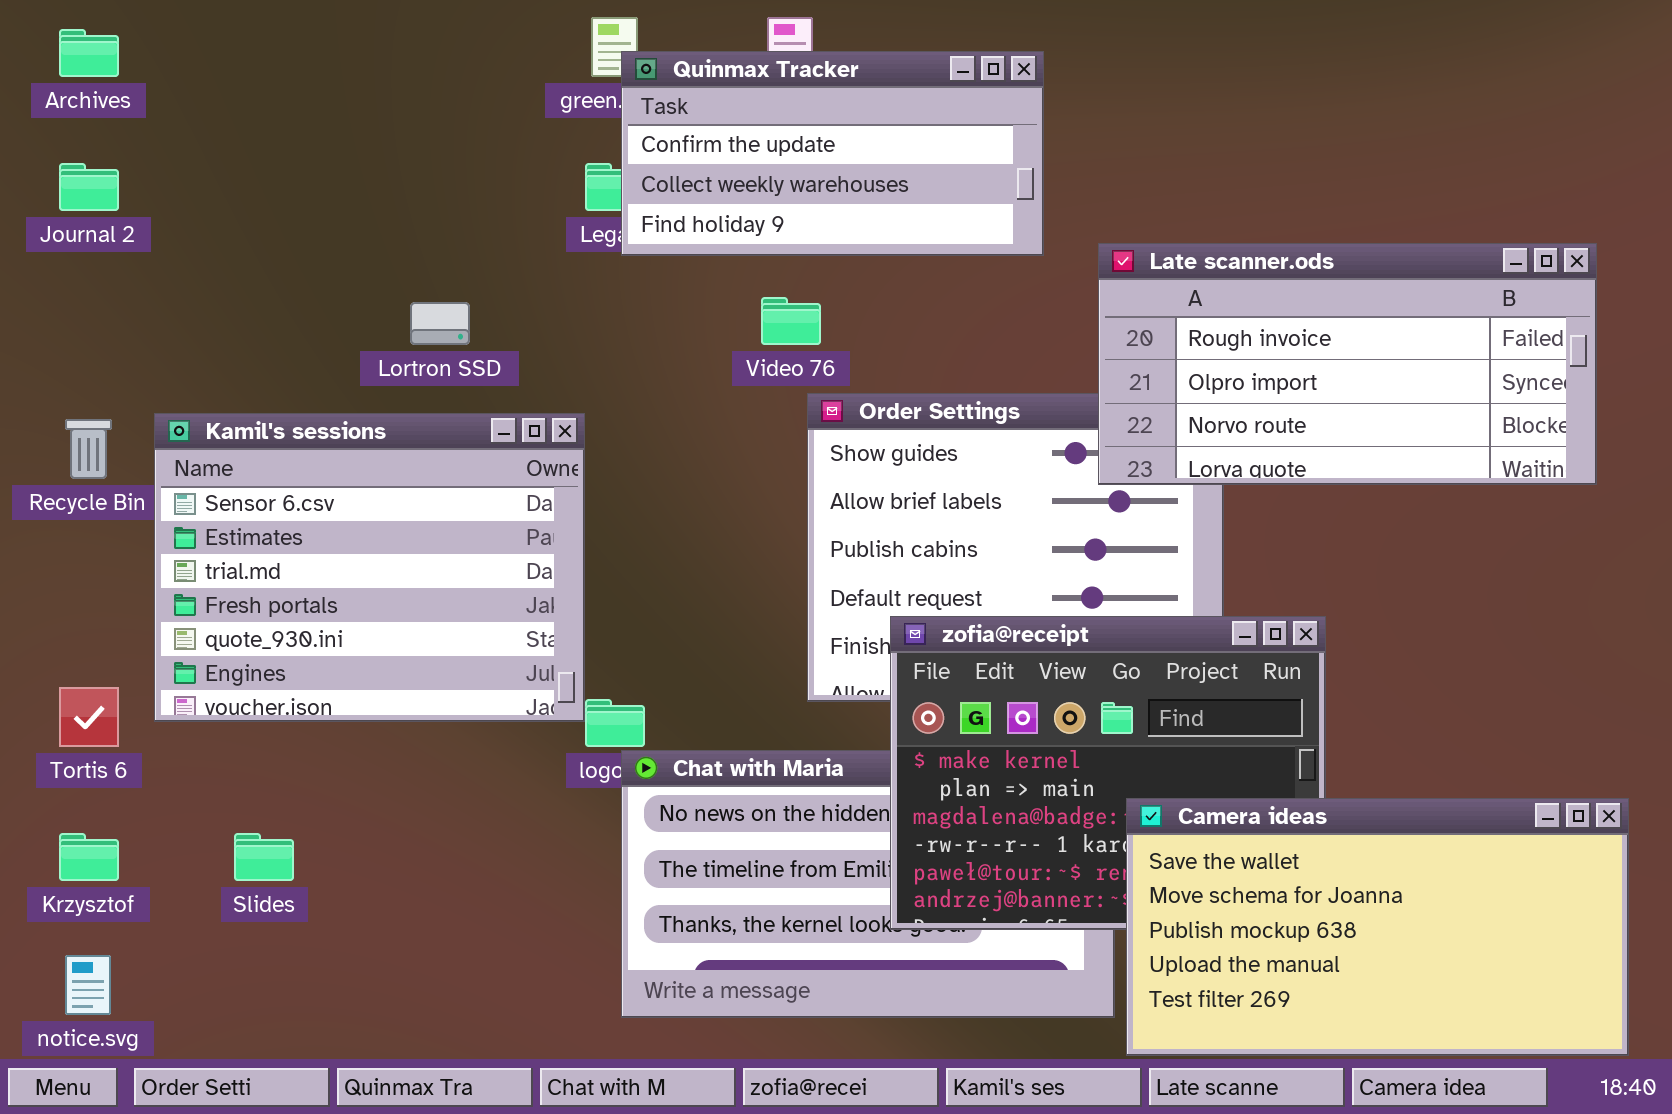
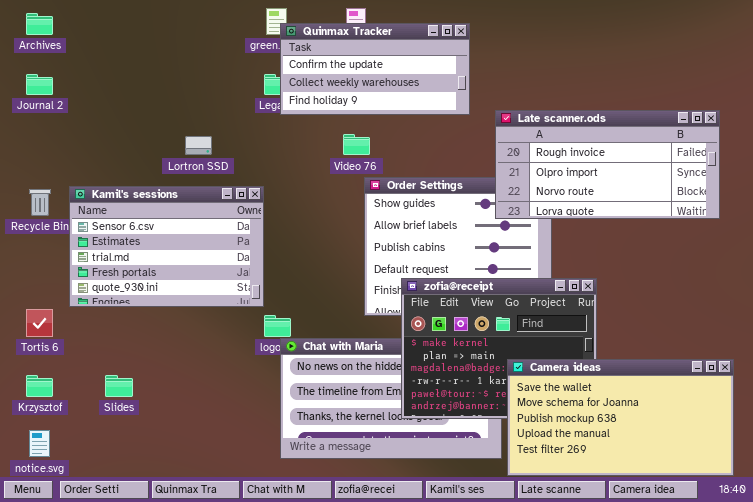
Kamil's sessions: [154,413,585,722] -> [69,186,264,307], resized

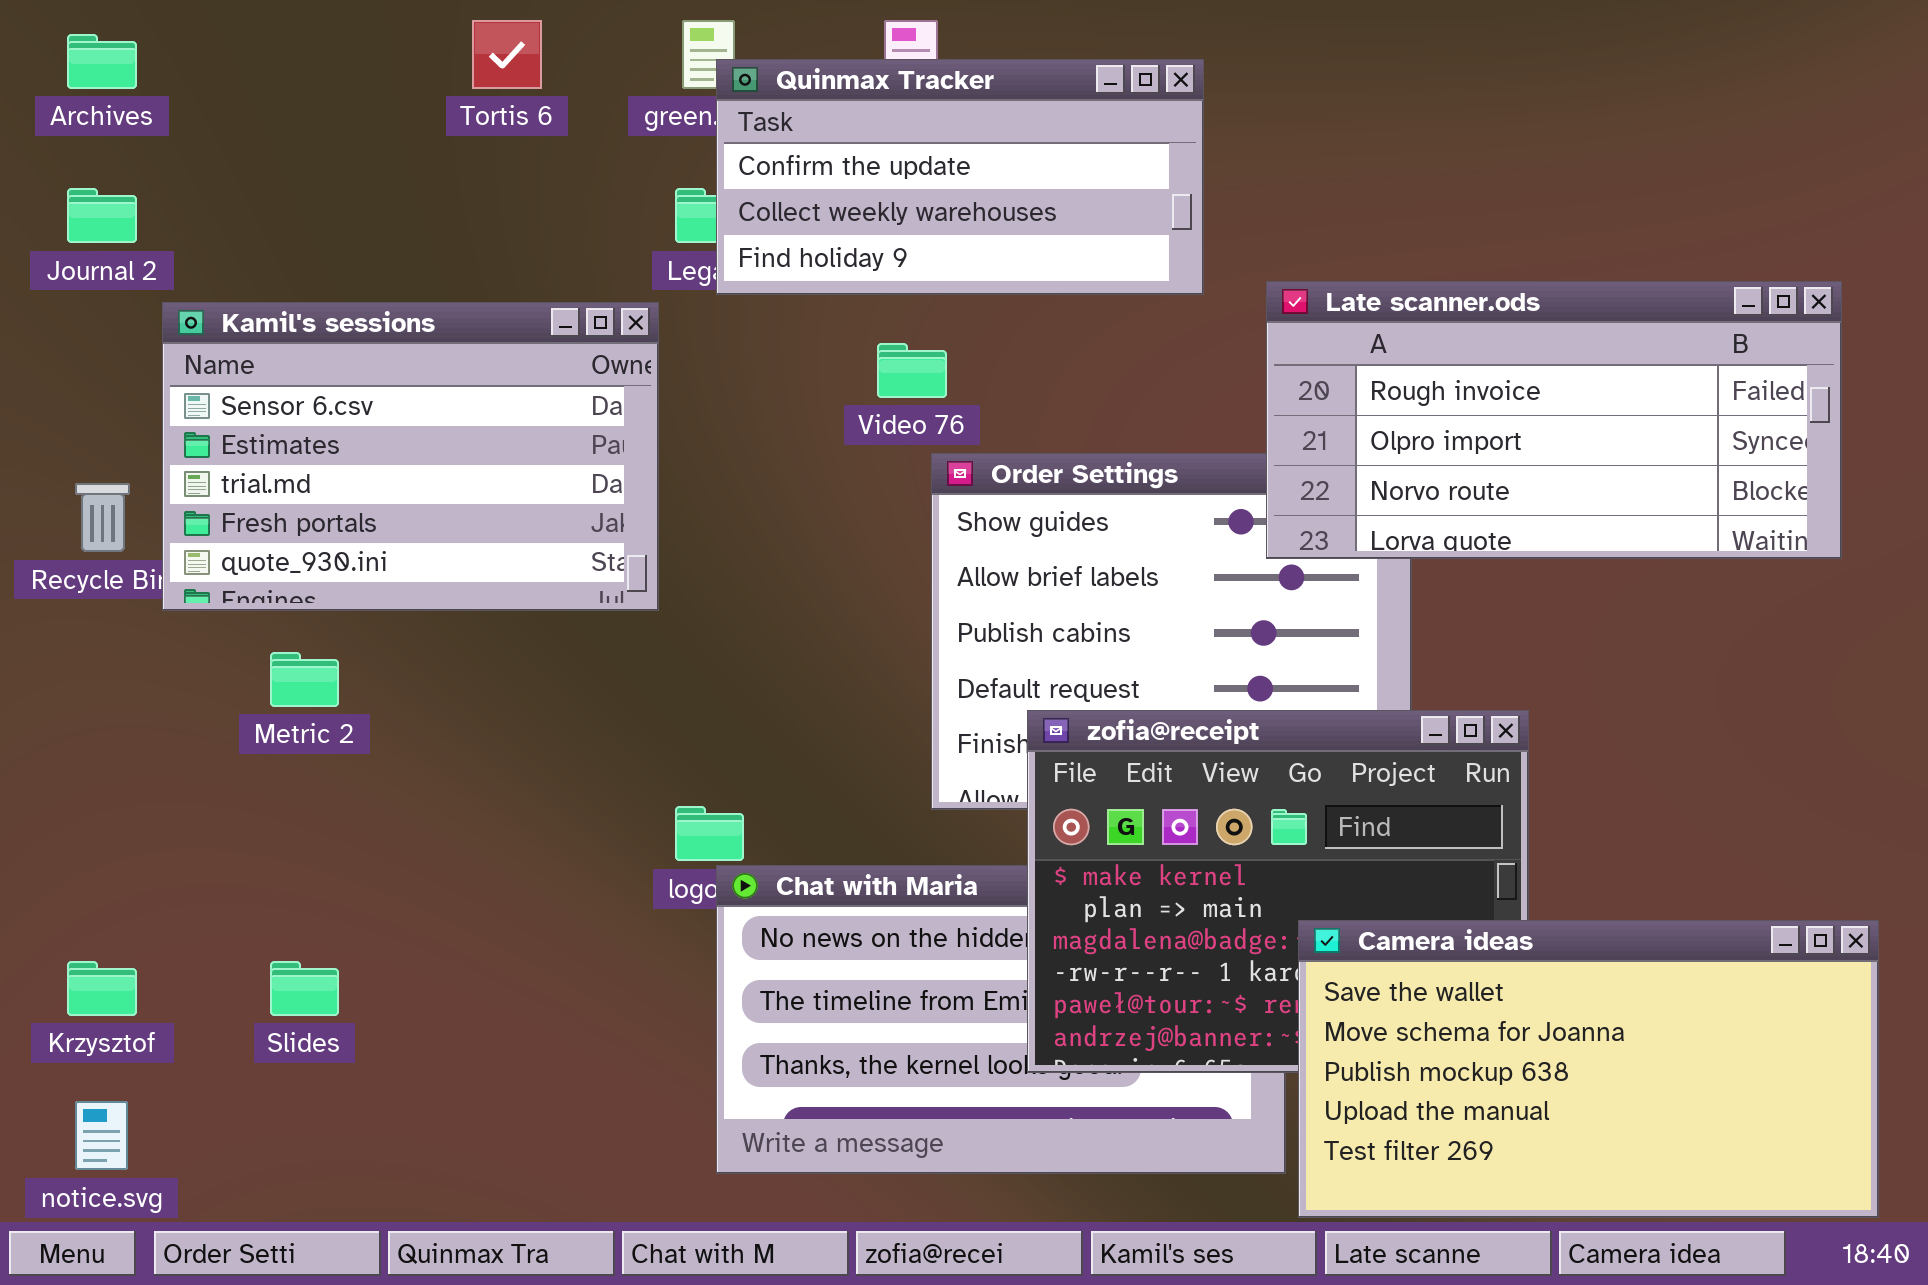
Kamil's sessions: [69,186,264,307] -> [162,302,659,611], moved
Tortis 6: [26,309,53,337] -> [472,20,542,89], moved

